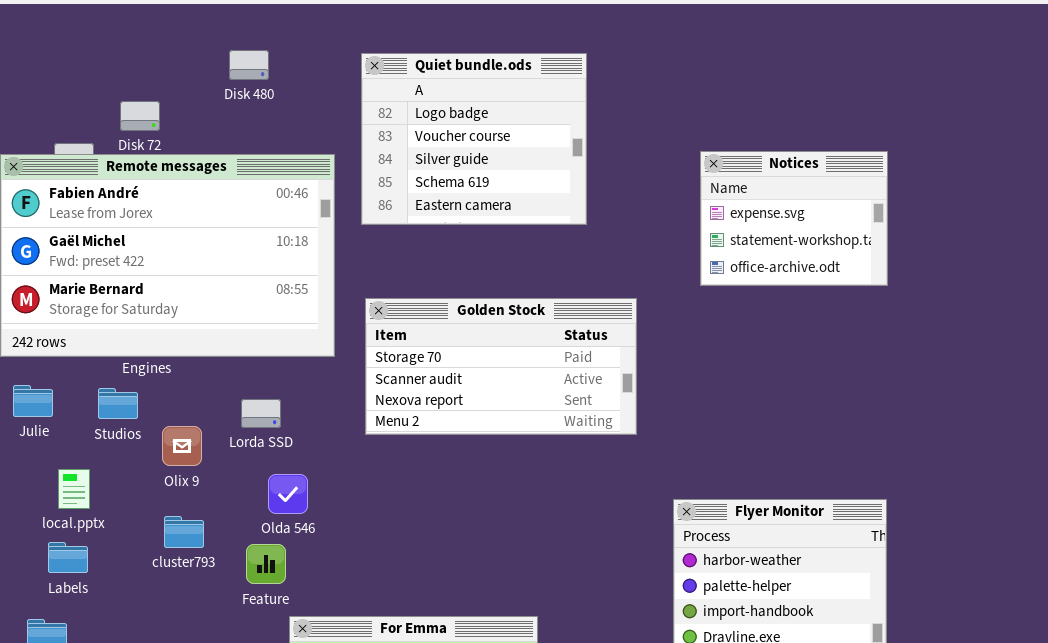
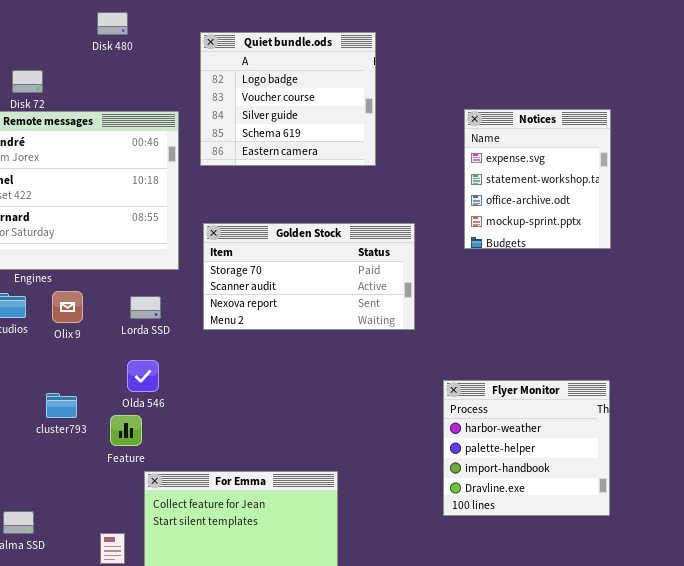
Disk 480: [229,50,269,80] -> [97,12,128,35], moved
Notices: [700,151,888,286] -> [464,109,611,249], resized
Lorda SSD: [241,399,281,428] -> [130,296,161,319], moved
Olix 9: [162,426,202,466] -> [52,291,83,323], moved

